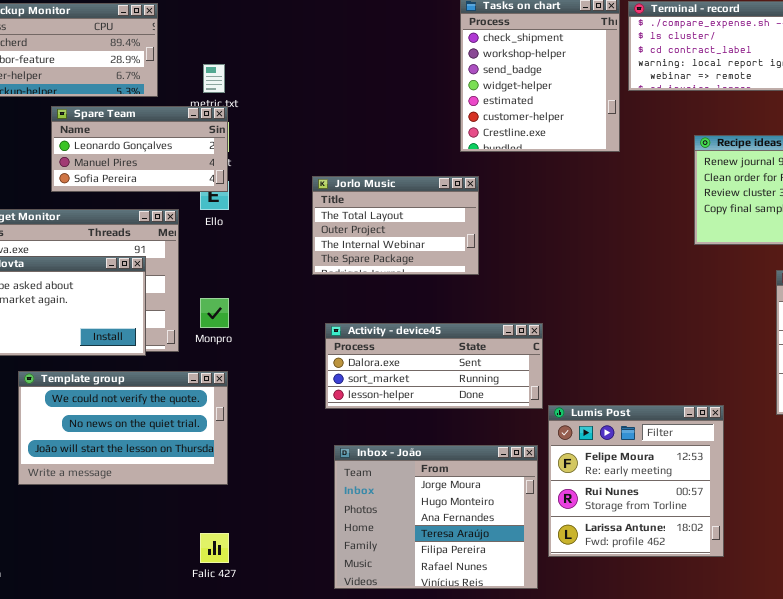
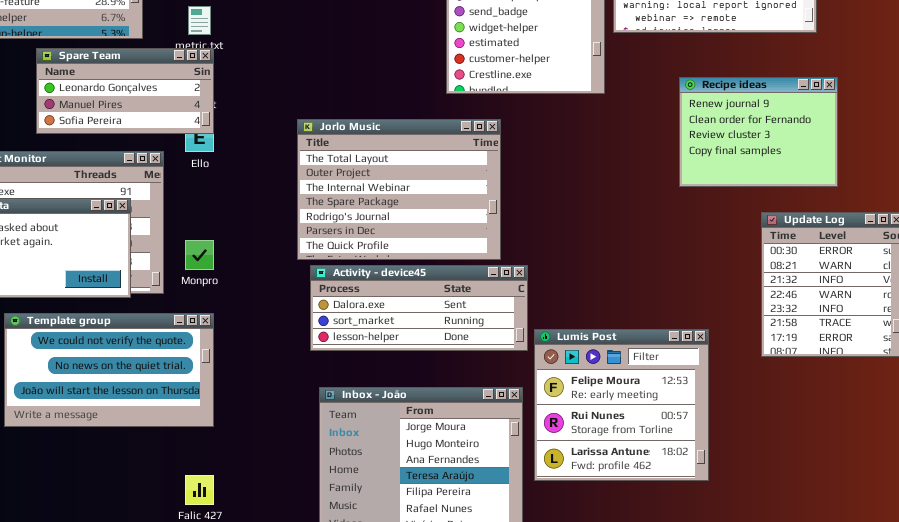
Jorlo Music: [312,176,479,275] -> [297,119,501,260], resized
Lumis Post: [548,405,724,557] -> [534,329,709,481], moved

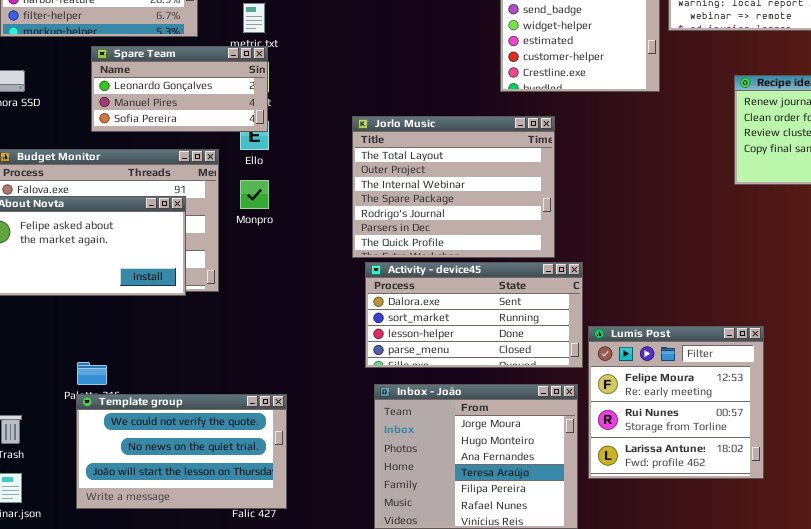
Monpro: [185,240,214,270] -> [240,180,269,209], moved
Activity - device45: [310,265,528,351] -> [365,262,583,368], resized
Template group: [4,313,214,427] -> [76,394,287,509], moved

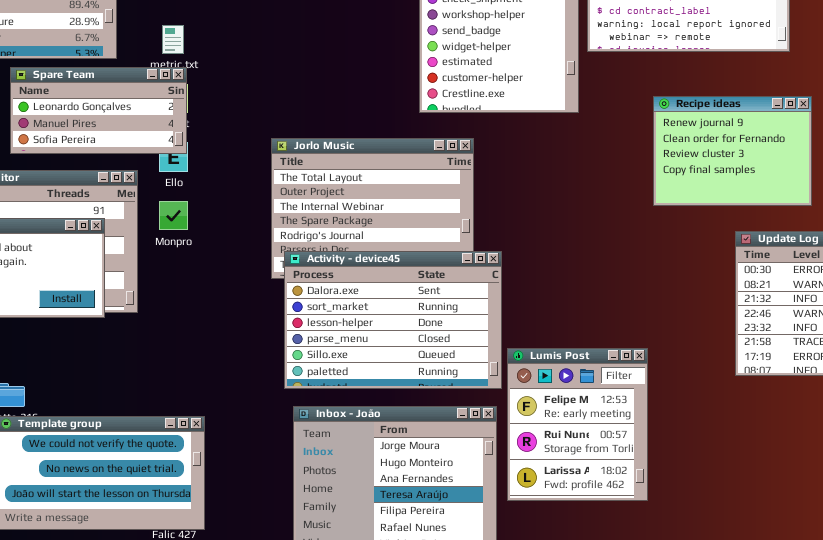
Activity - device45: [365,262,583,368] -> [284,251,502,389], resized
Lumis Post: [588,326,764,479] -> [507,348,648,501], resized

